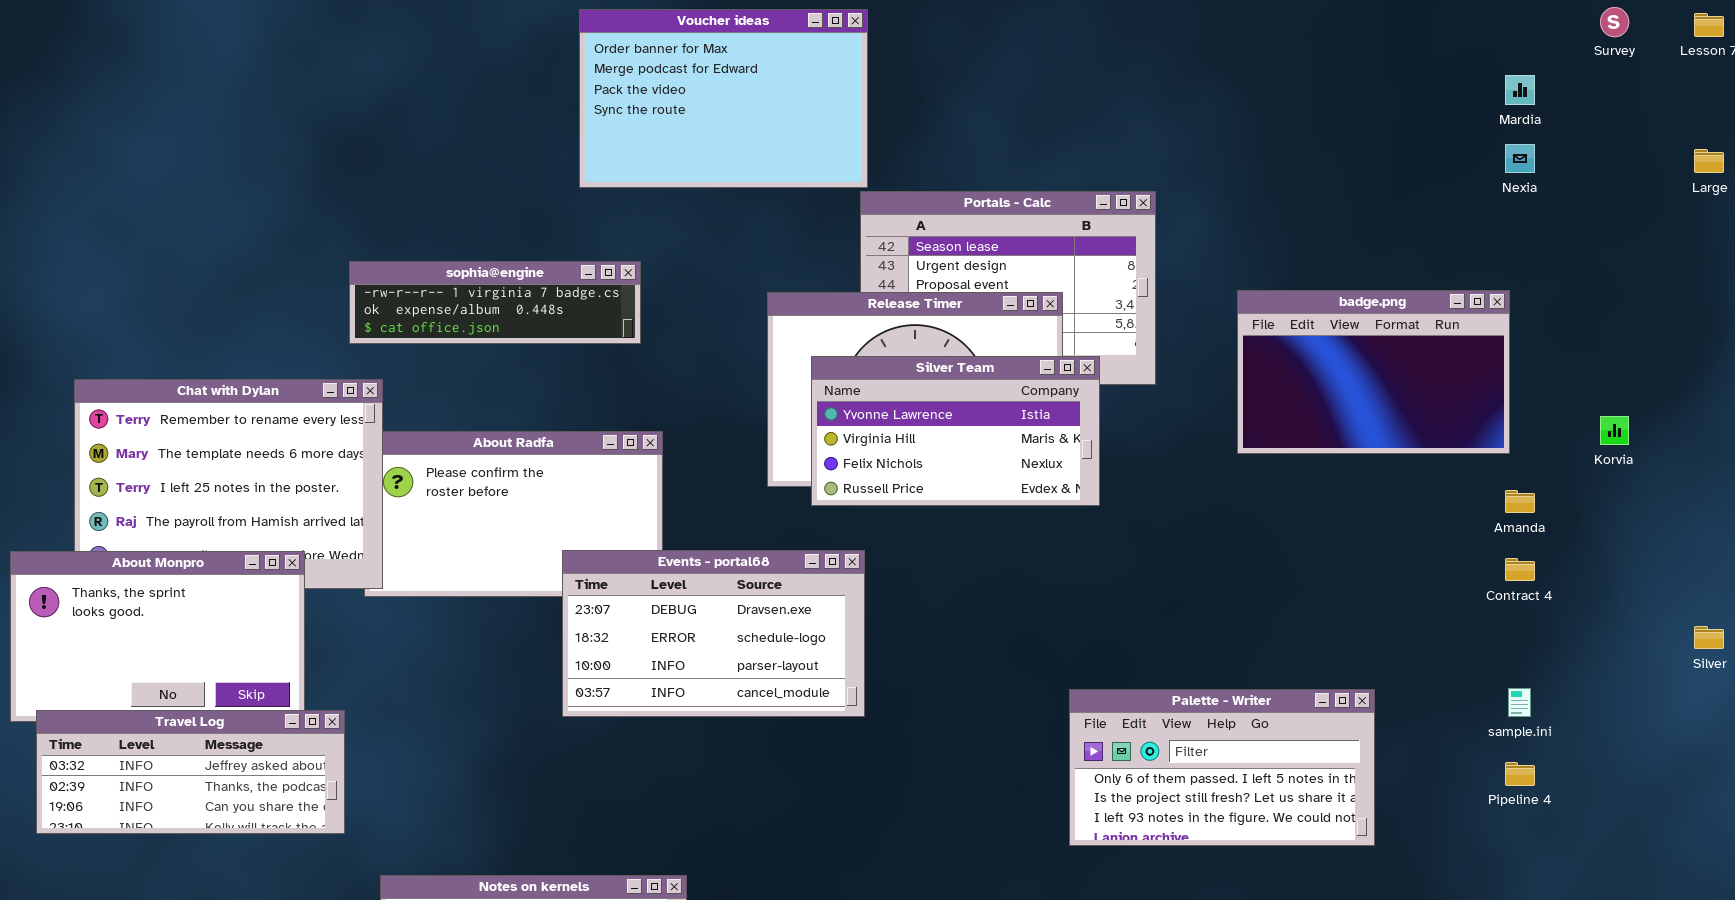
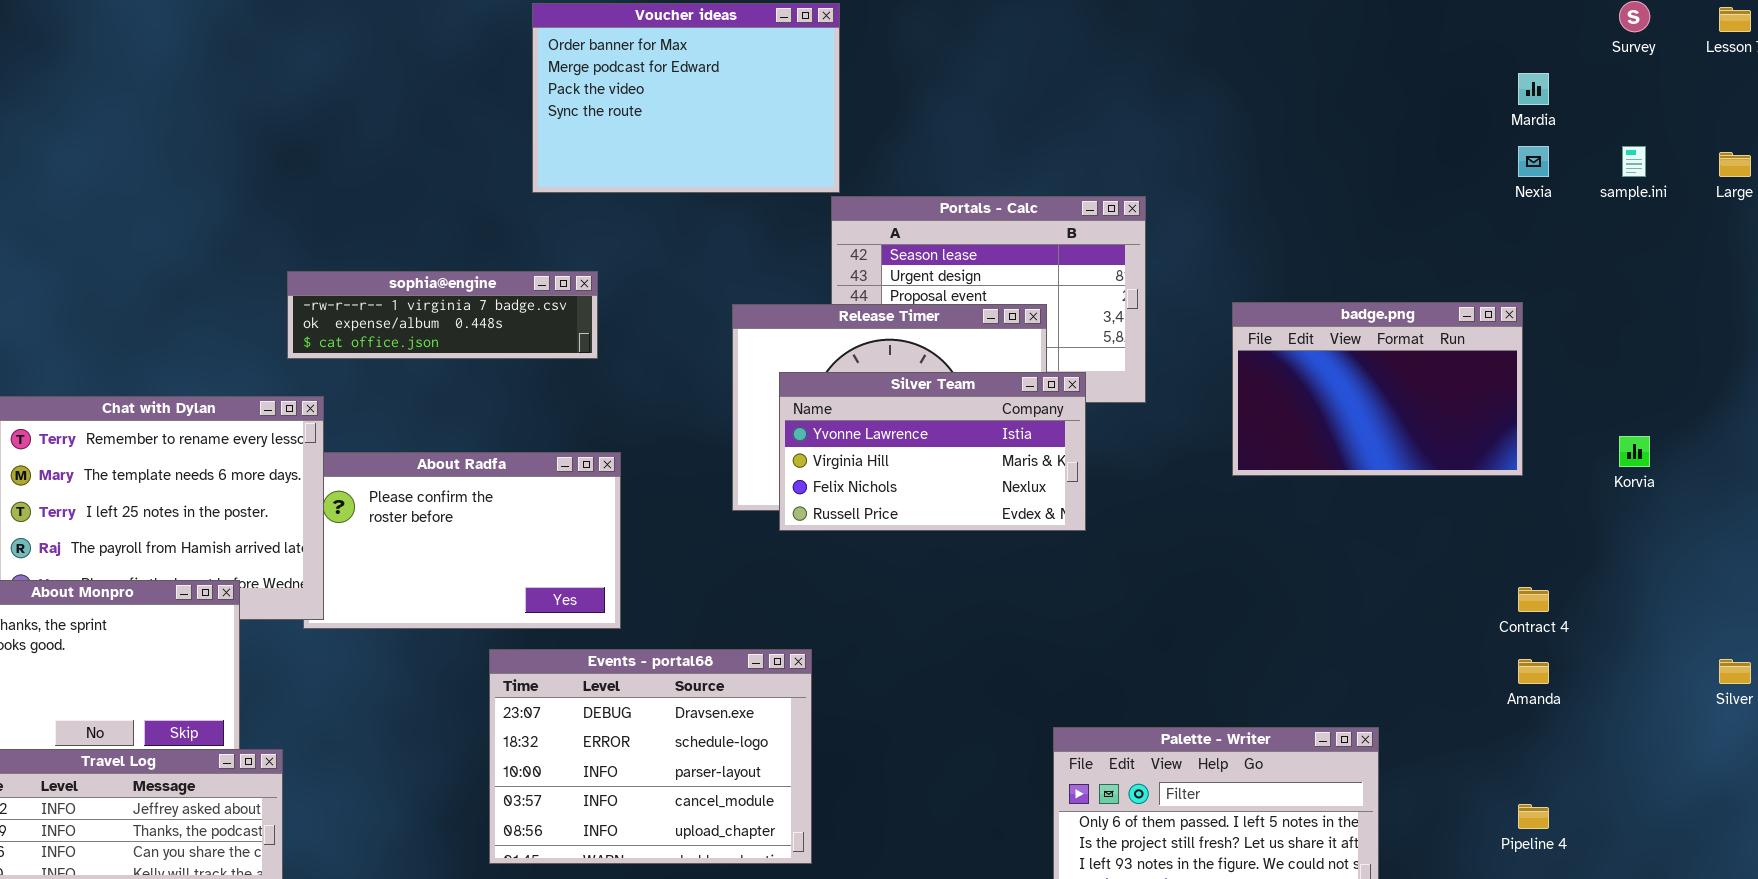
Amanda: [1505,490,1535,513] -> [1518,659,1549,684], moved
Events - portal68: [562,550,865,717] -> [489,649,812,864], moved, resized
sample.ini: [1508,688,1531,717] -> [1622,146,1646,177], moved

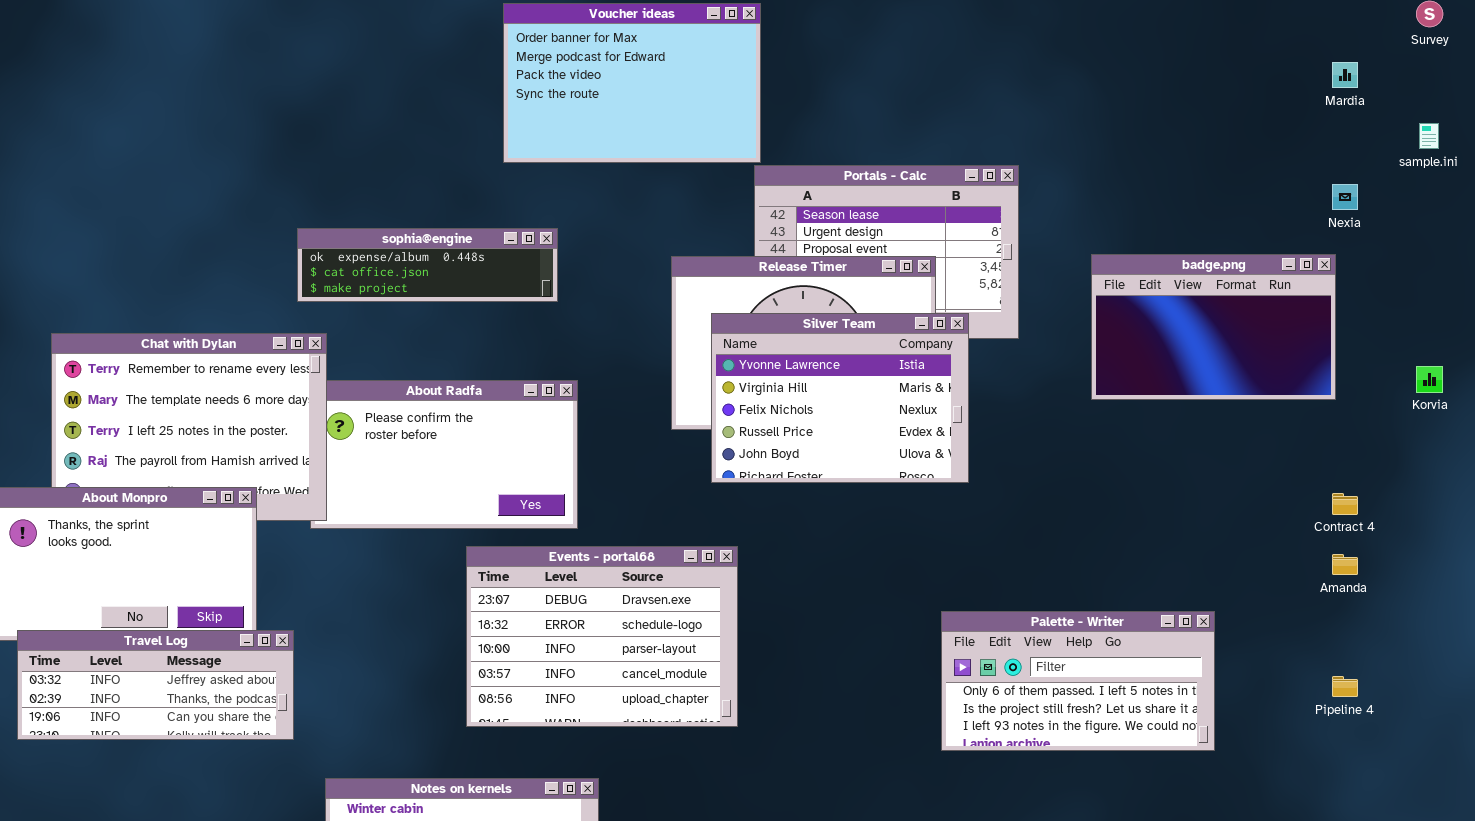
Nexia: [1518,146,1549,177] -> [1332,184,1358,210], moved
sophia@engine: [287,271,598,359] -> [297,228,558,302], scrolled down 1 row
Silver Team: [779,372,1086,531] -> [711,313,969,483], resized

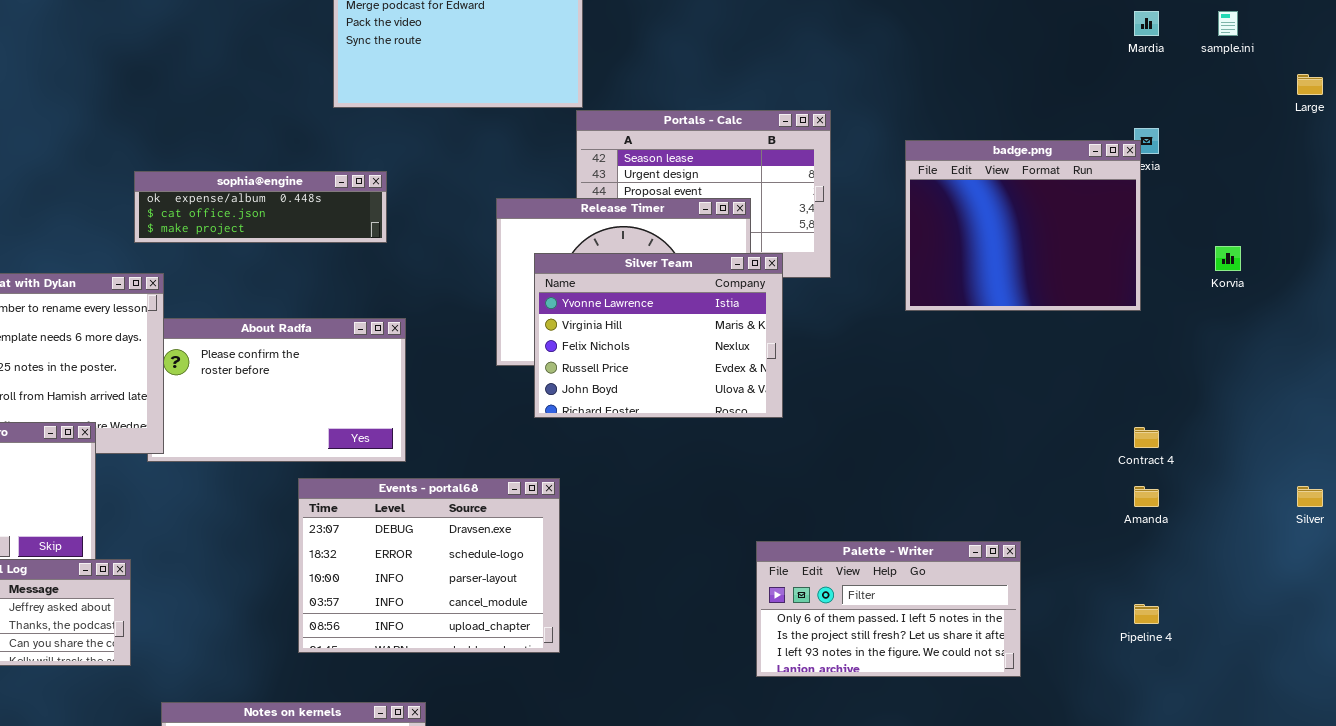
sample.ini: [1419,123,1439,149] -> [1218,11,1238,36], moved
badge.png: [1091,254,1336,400] -> [905,140,1141,311], moved, resized
Korvia: [1416,366,1443,393] -> [1215,246,1241,271], moved

